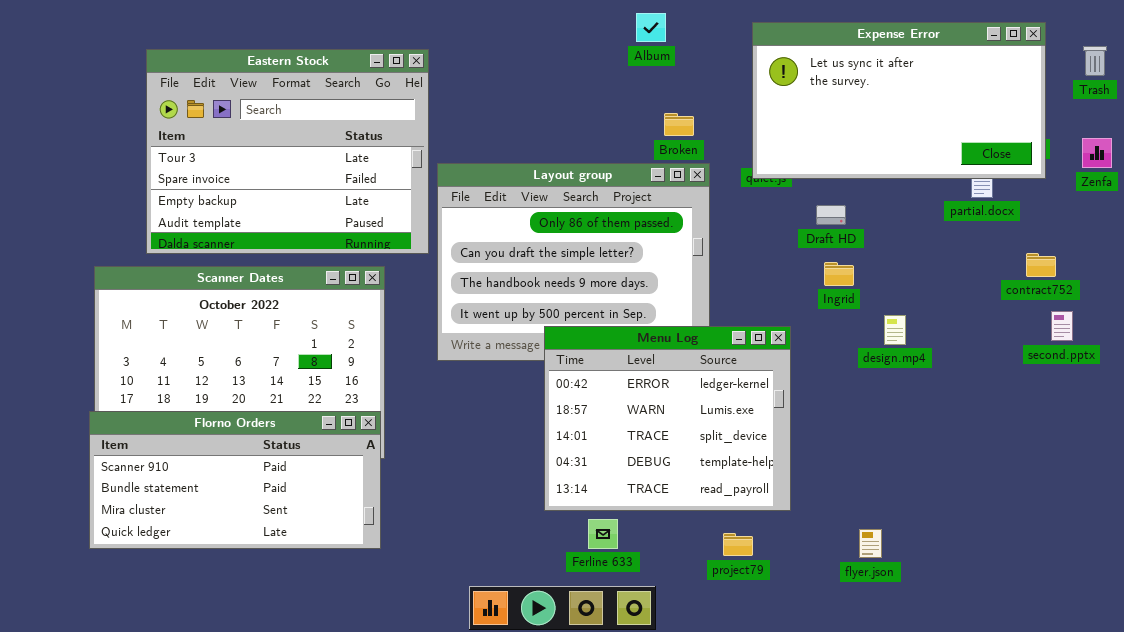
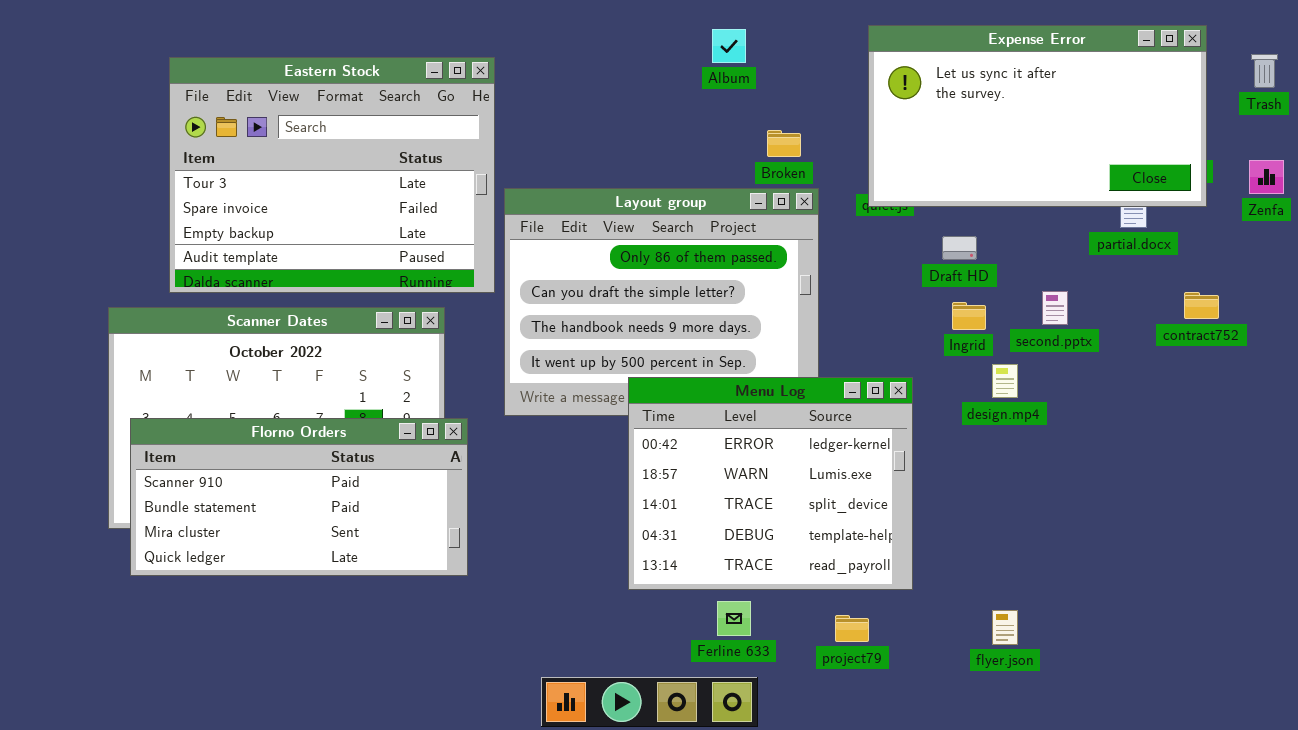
Album: [636,13,666,42] -> [712,29,746,63], moved
second.pptx: [1051,311,1073,341] -> [1042,291,1068,325], moved
design.mp4: [884,315,906,345] -> [992,364,1018,398], moved
Florno Orders: [89,411,381,549] -> [130,418,468,576], moved
Ferline 633: [588,519,618,549] -> [717,601,751,636], moved

